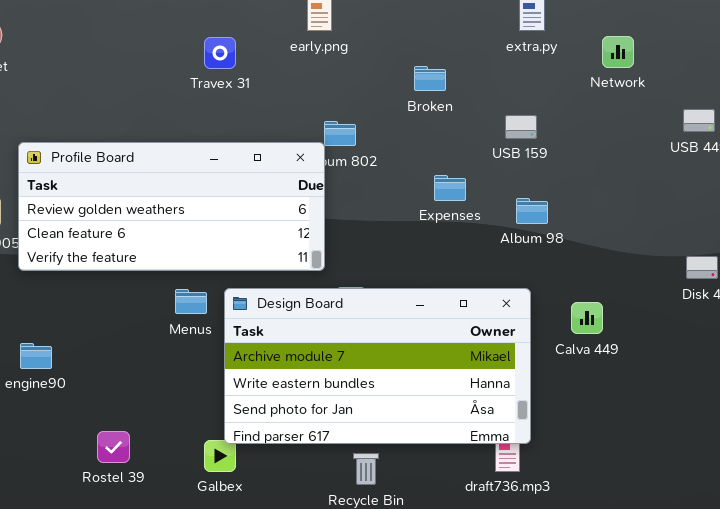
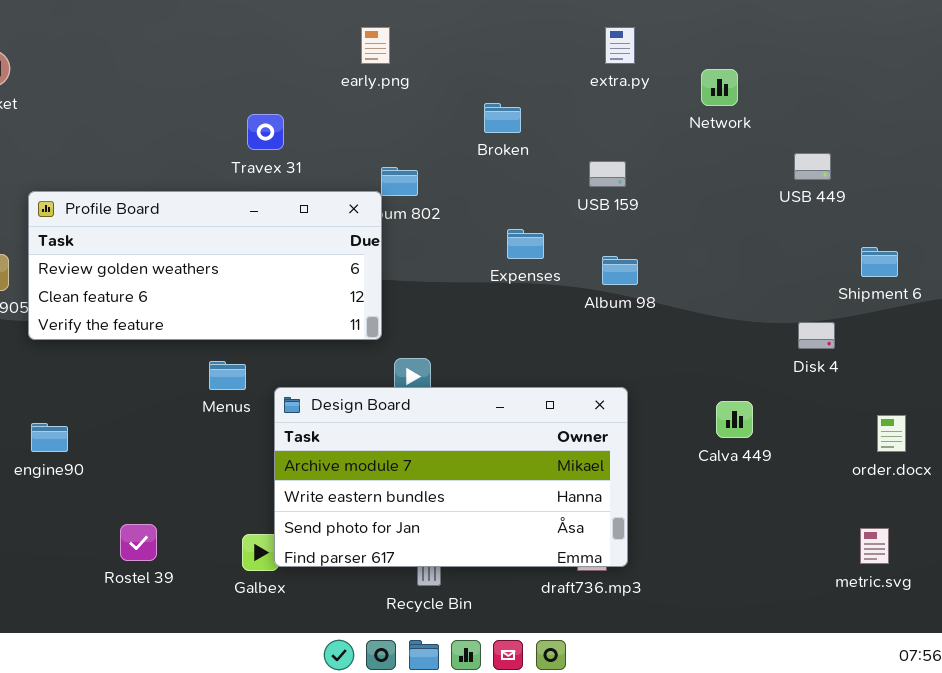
Travex 31: [204,37,236,69] -> [247,114,284,150], moved
Design Board: [224,288,531,444] -> [274,387,628,567], moved
Calva 449: [571,302,603,334] -> [716,401,753,438], moved

